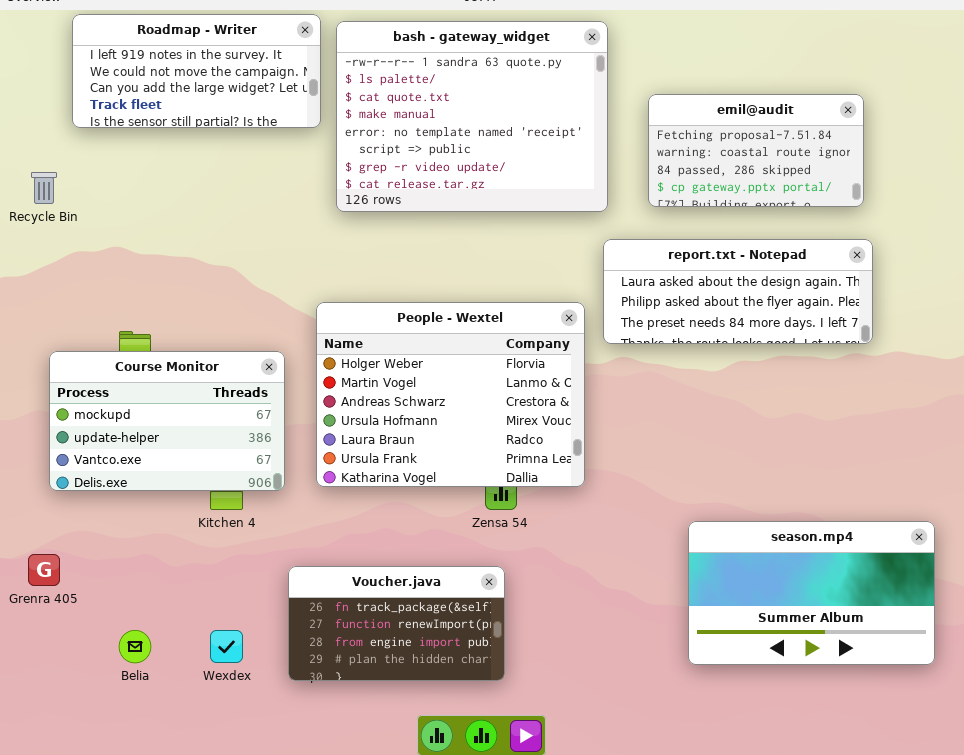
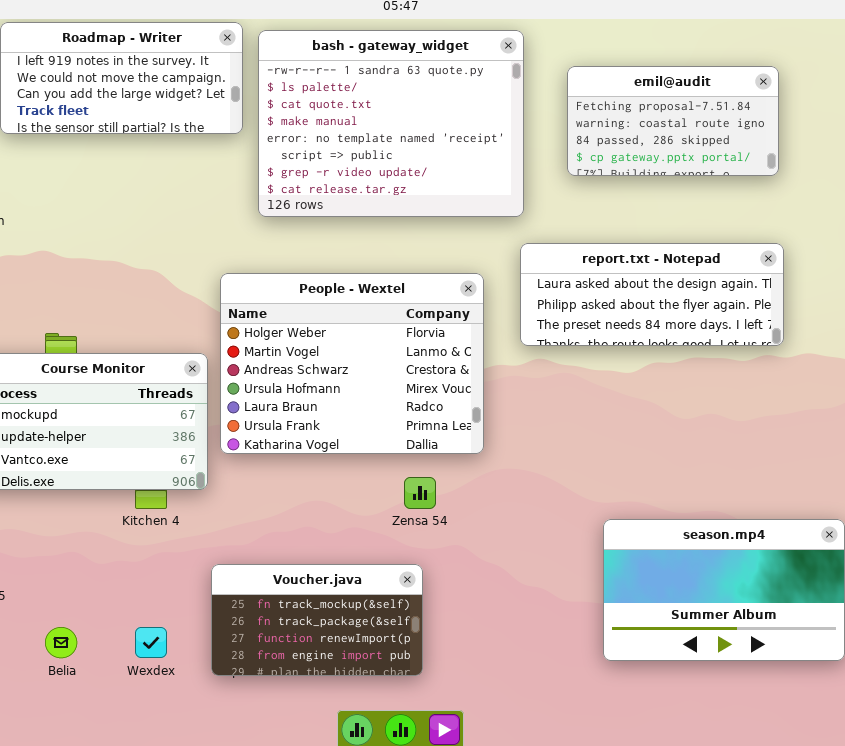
emil@audit: [648,94,864,207] -> [567,66,779,176], moved
People - Wextel: [316,302,585,487] -> [220,273,484,454], moved
Voucher.java: [288,566,505,681] -> [211,564,423,676], scrolled up 1 row

